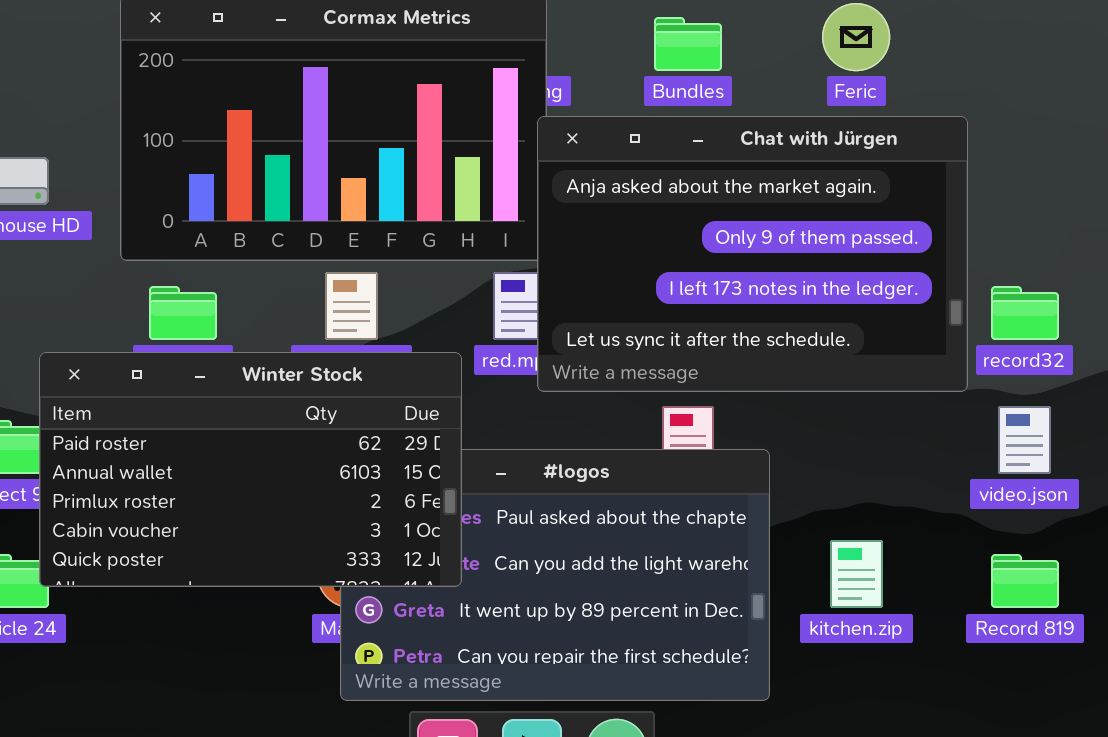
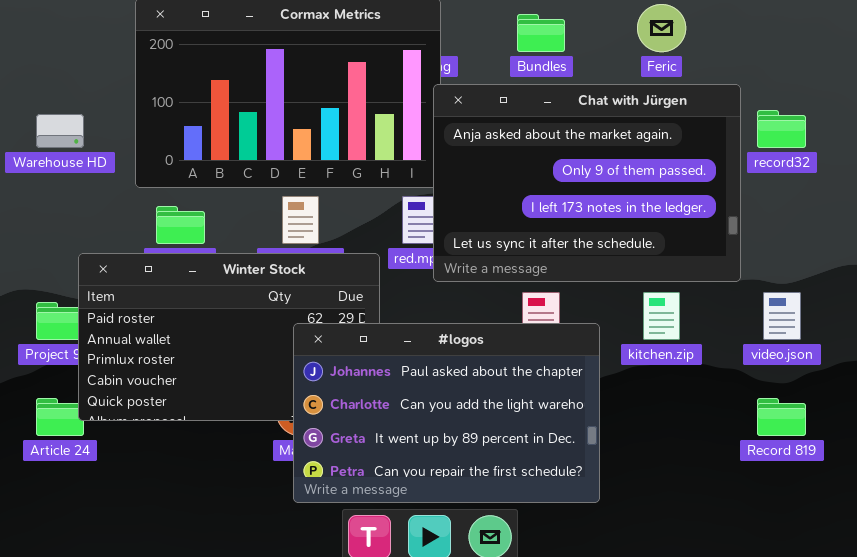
record32: [991,286,1059,340] -> [757,110,806,148], moved
#logos: [340,449,770,701] -> [293,323,600,503], raised
kitchen.zip: [830,540,883,608] -> [643,292,680,340], moved

